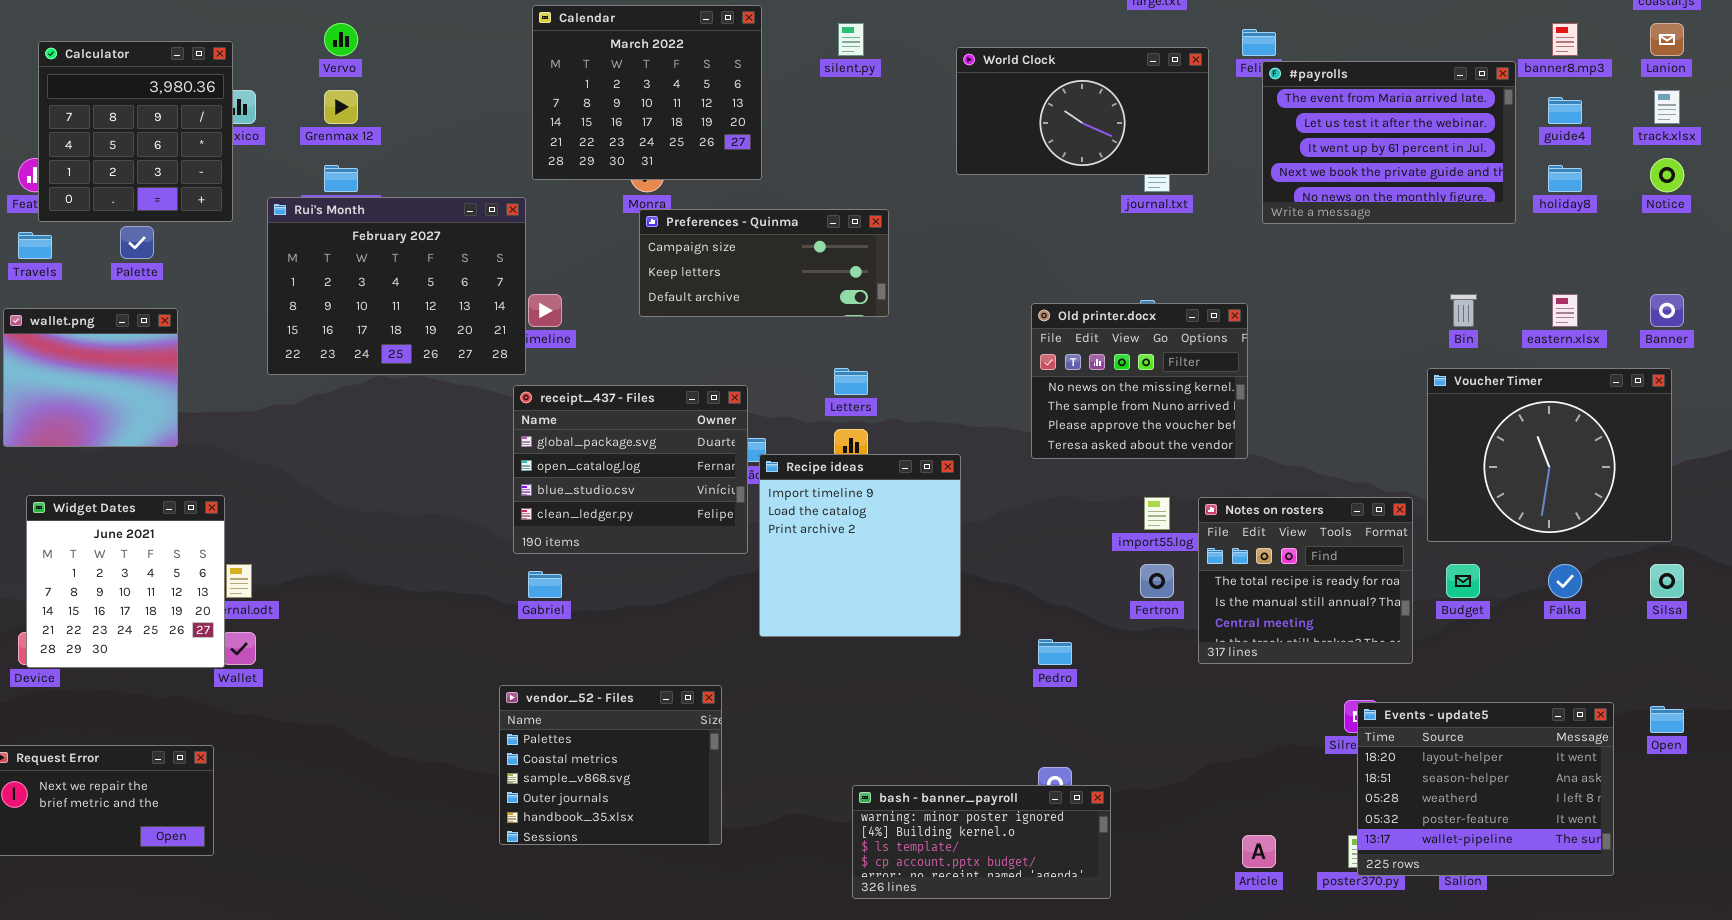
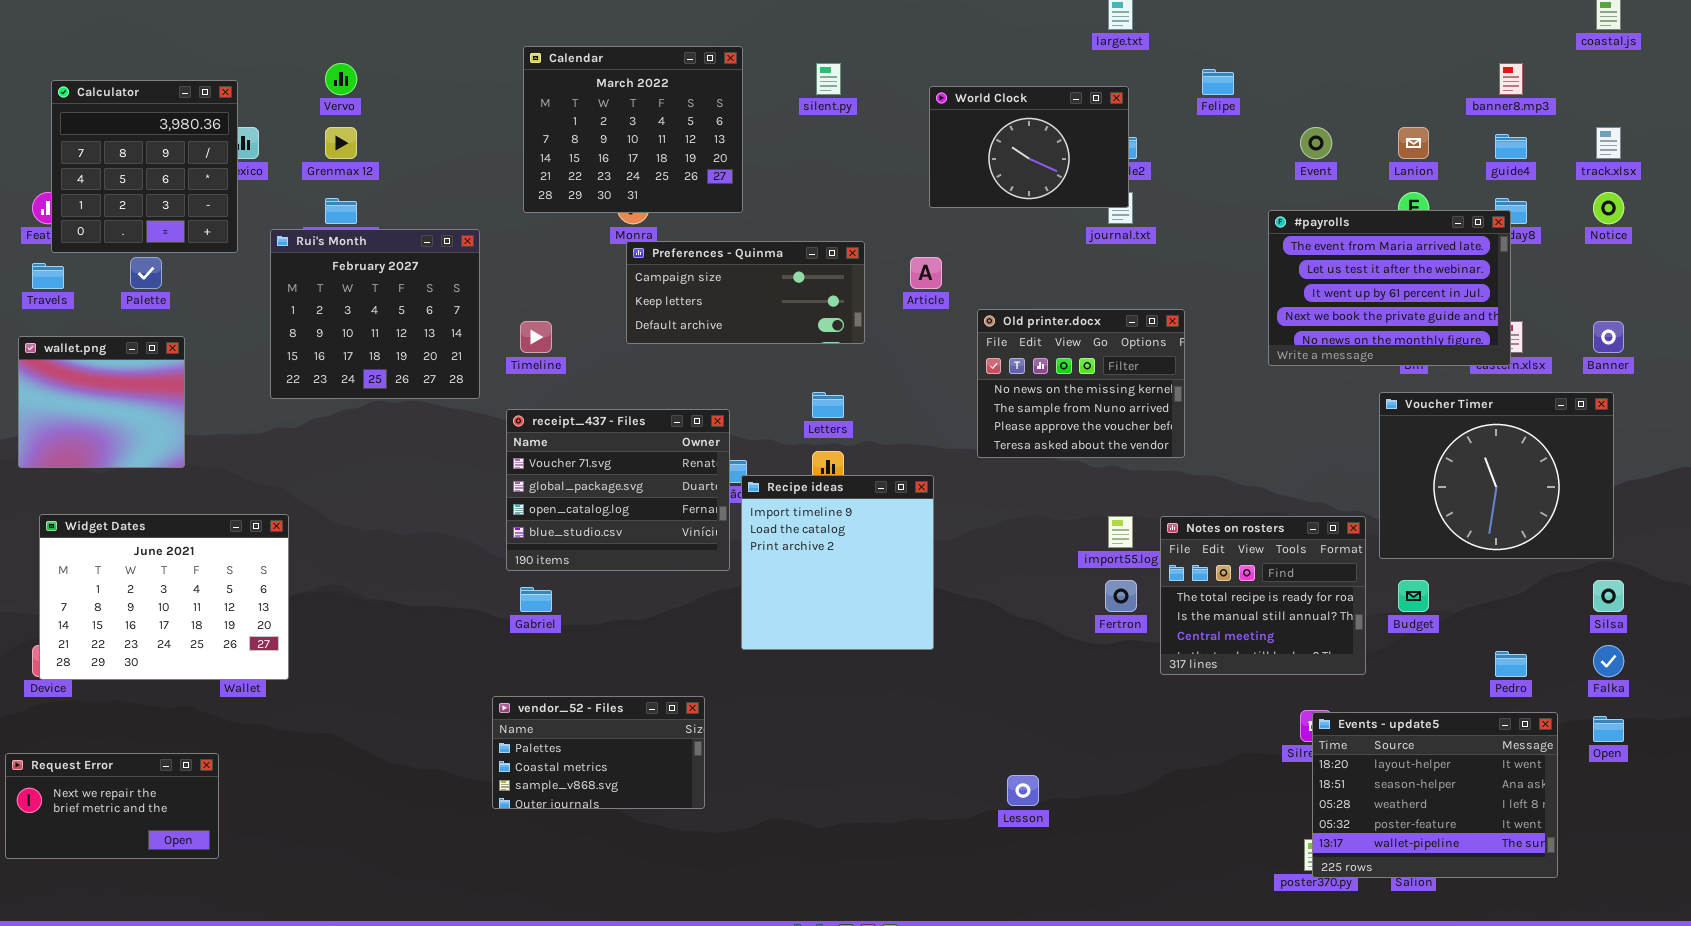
Lanion: [1650,23,1684,56] -> [1398,127,1429,159], moved
World Clock: [956,47,1209,175] -> [929,86,1129,208], resized
#payrolls: [1262,61,1516,224] -> [1268,210,1511,366], moved
Rui's Month: [267,197,526,375] -> [270,229,480,399], resized
Old printer.docx: [1031,303,1248,459] -> [977,309,1185,458], moved
receipt_437 - Files: [513,385,748,554] -> [506,409,730,571], scrolled up 1 row
Widget Dates: [26,495,225,668] -> [39,514,289,680], resized
Falka: [1548,564,1582,598] -> [1593,645,1624,677], moved
Pedro: [1038,639,1072,665] -> [1495,651,1527,677], moved
vendor_52 - Files: [499,685,722,845] -> [492,696,705,809], resized
bash - banner_payroll: [852,785,1111,899] -> none, closed
Article: [1242,835,1276,868] -> [910,257,942,289], moved

